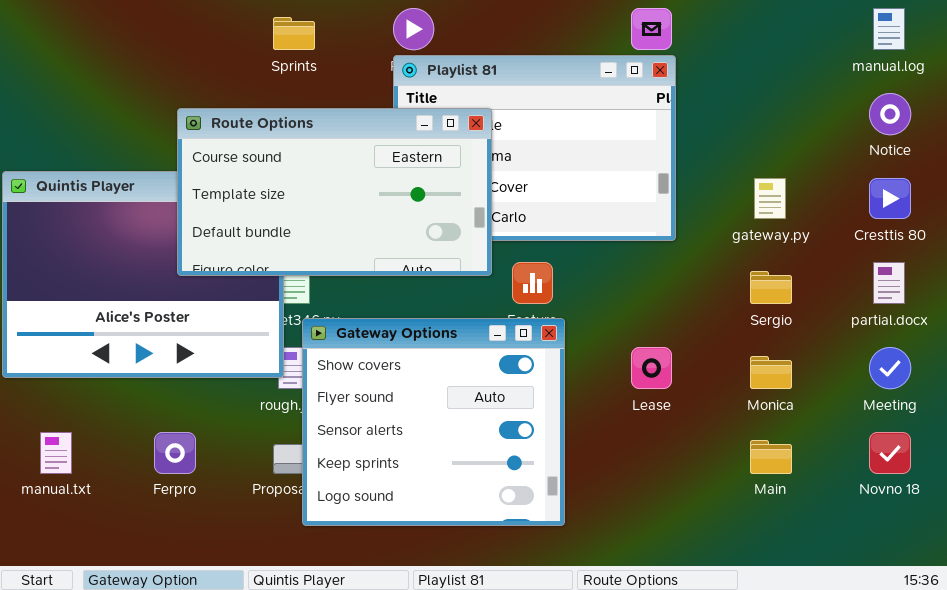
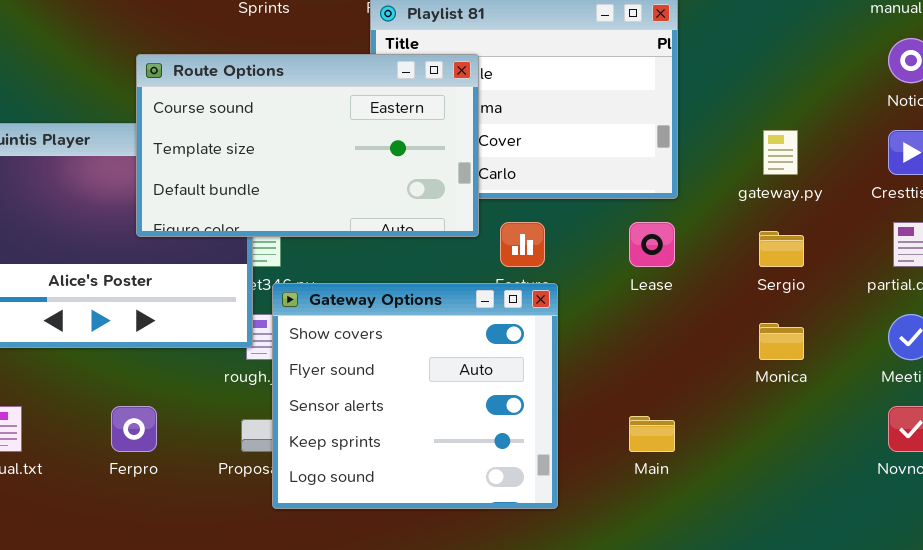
Lease: [631,347,672,389] -> [629,222,675,267], moved
Main: [750,440,792,474] -> [629,416,675,452], moved

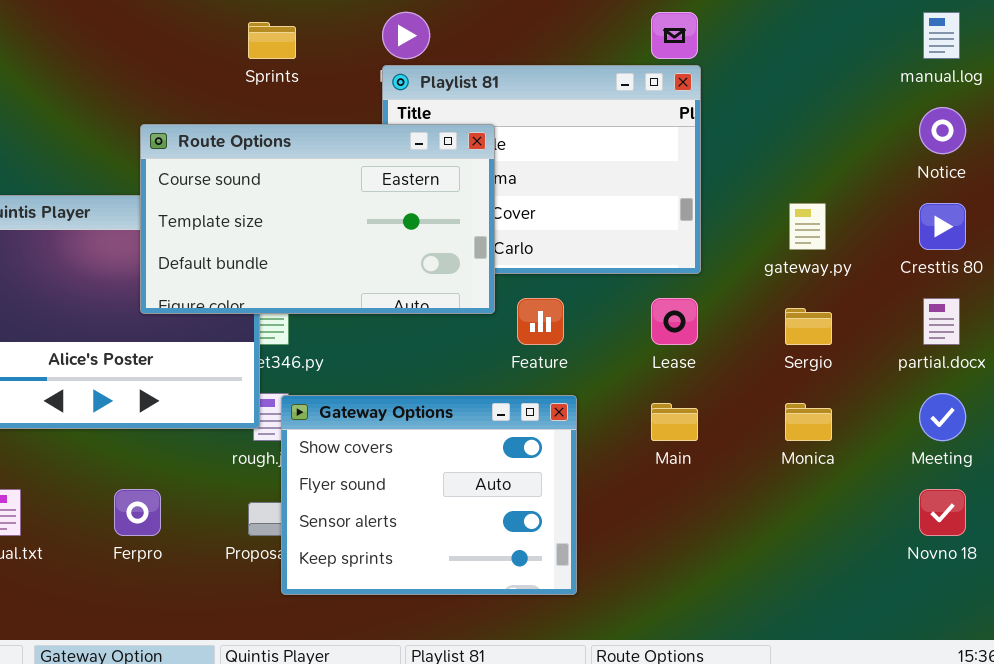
Gateway Options: [272,283,558,509] -> [281,395,577,595], resized
Main: [629,416,675,452] -> [651,403,698,441], moved

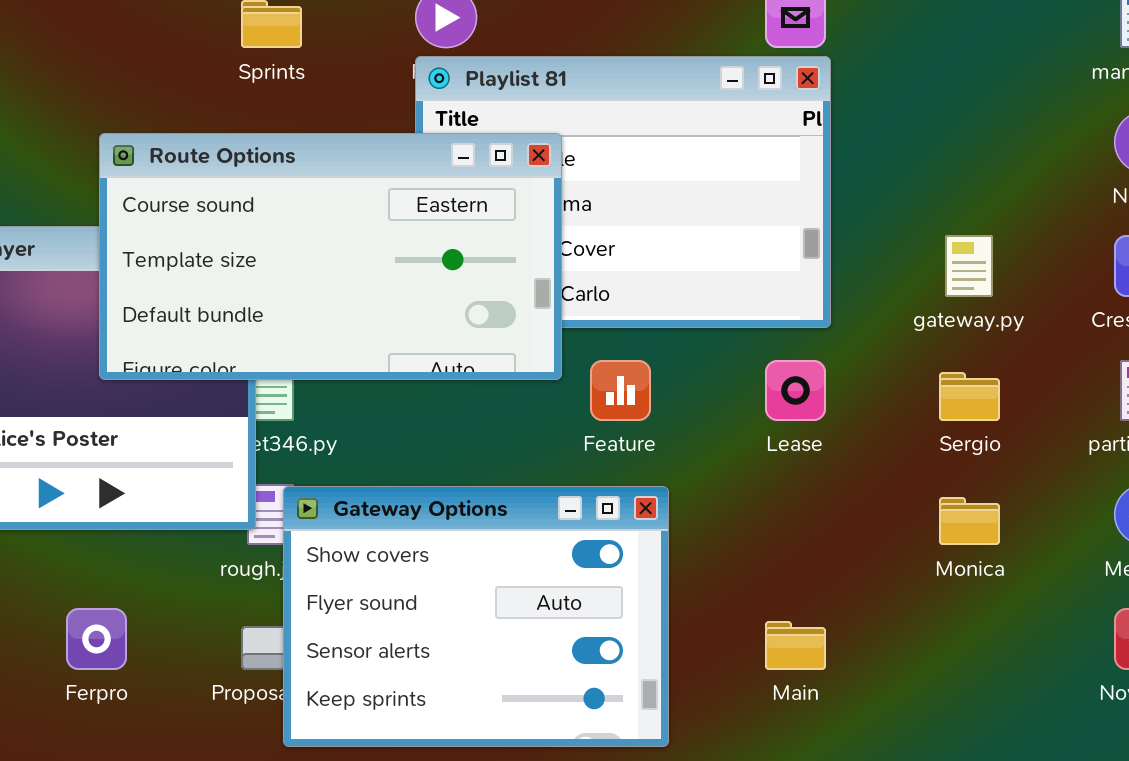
Main: [651,403,698,441] -> [765,621,826,670], moved

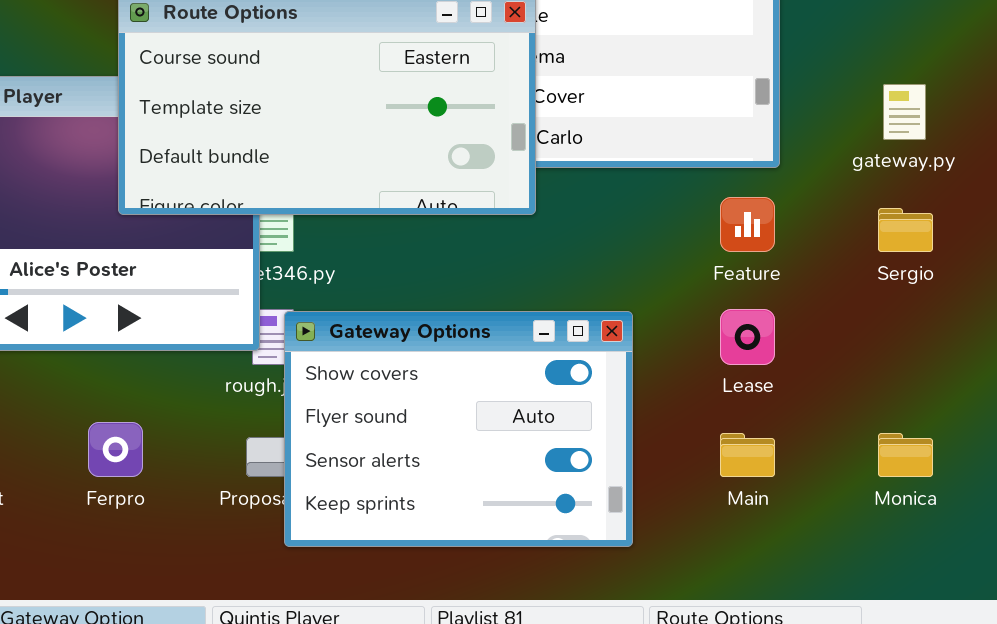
Feature: [590,360,651,421] -> [720,197,775,252], moved
Lease: [765,360,826,421] -> [720,309,775,365], moved
Monica: [939,497,1000,545] -> [878,433,933,477], moved

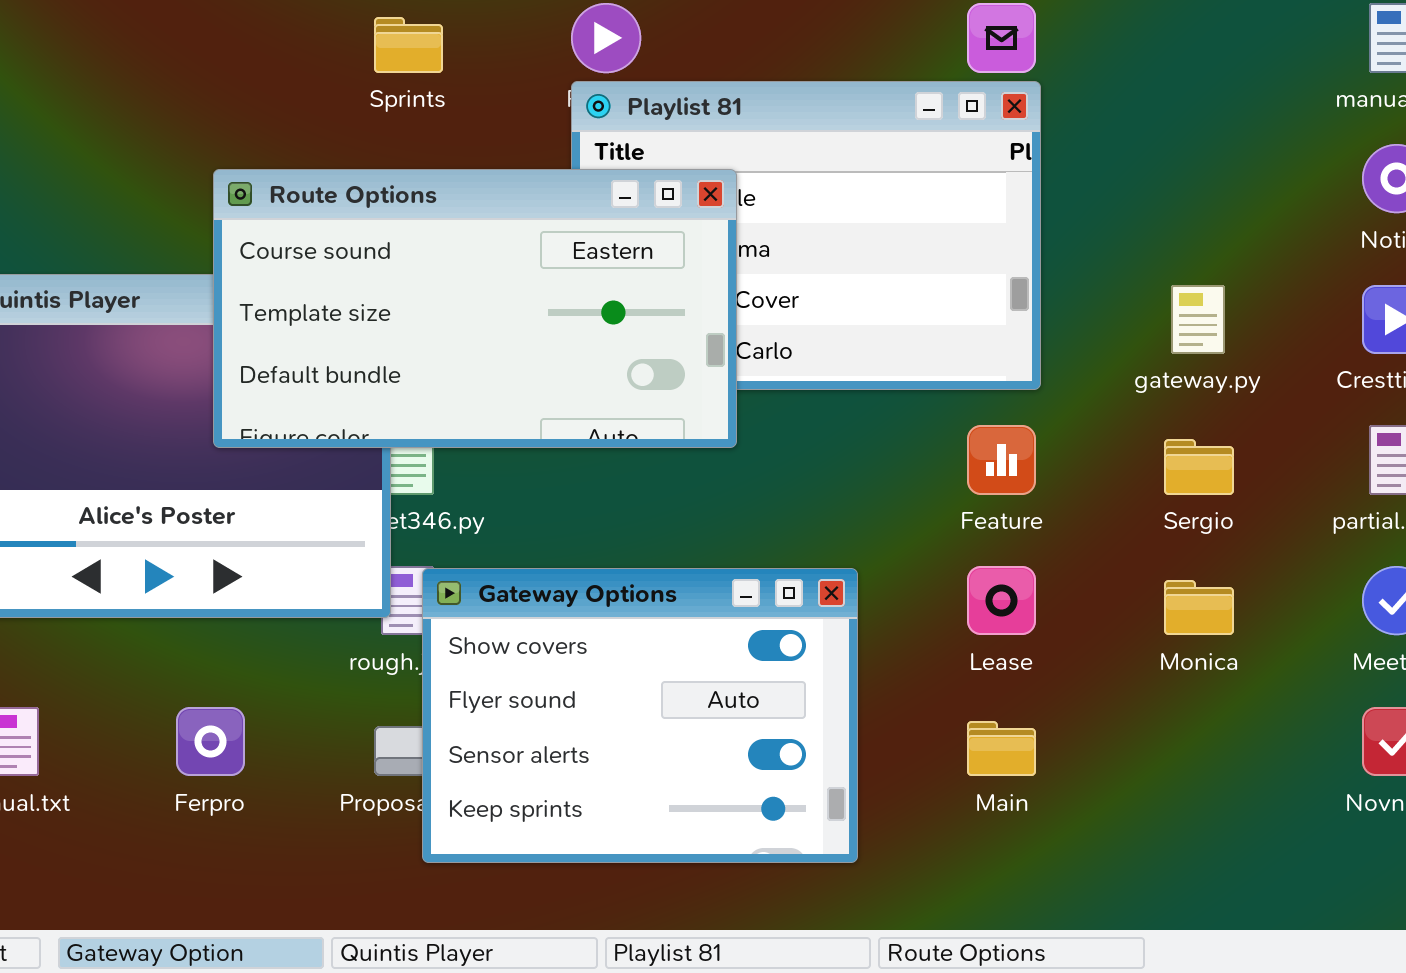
Monica: [878,433,933,477] -> [1164,580,1234,635], moved

